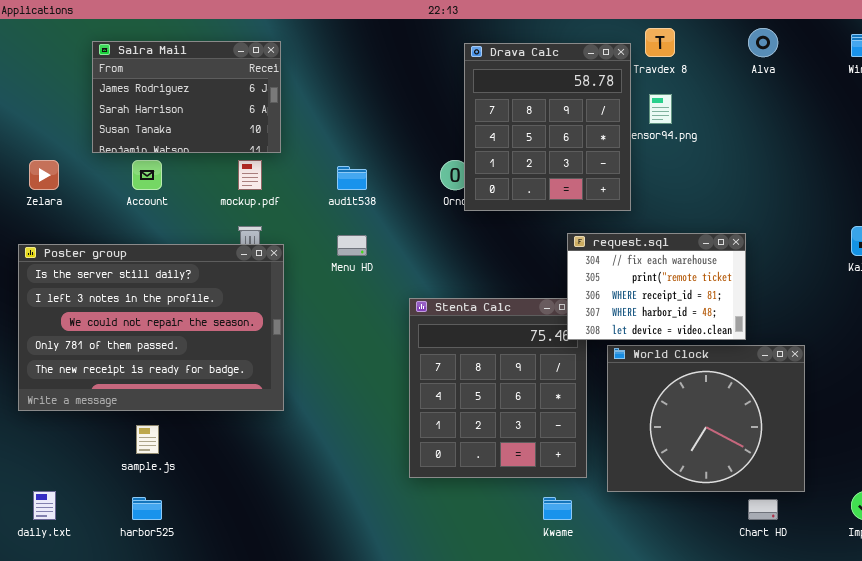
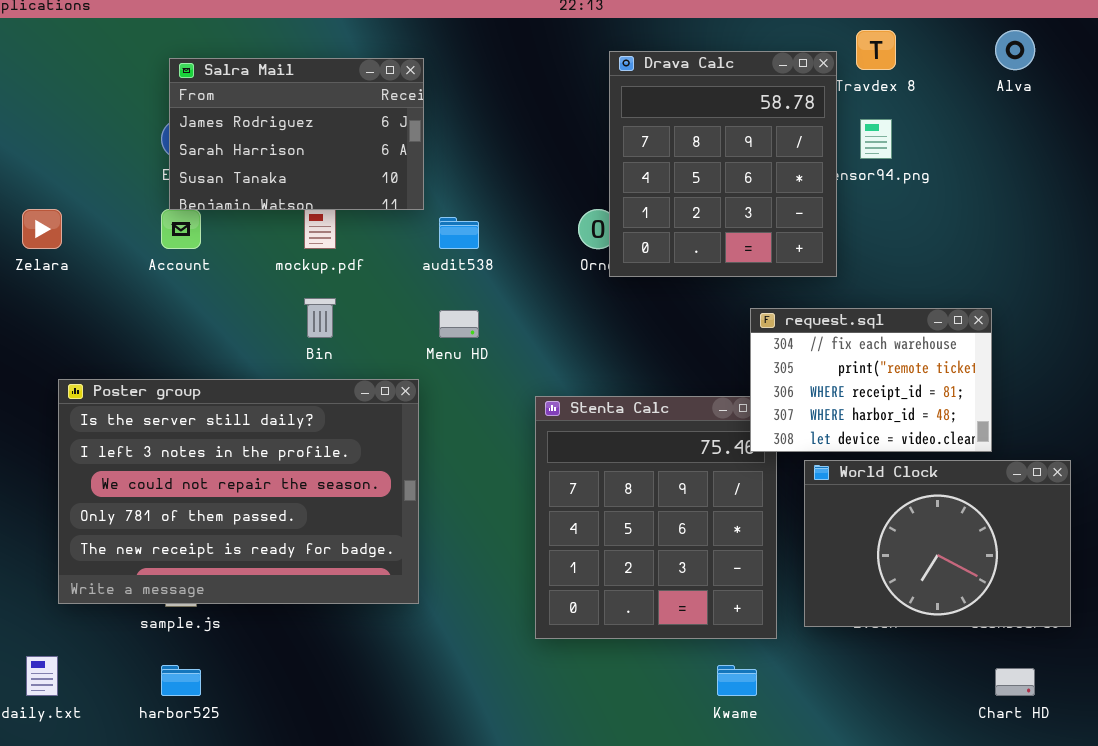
Salra Mail: [92,41,281,153] -> [169,58,424,210], moved
Poster group: [18,244,284,411] -> [58,379,419,604], moved
World Clock: [607,345,805,492] -> [804,460,1071,627], resized

